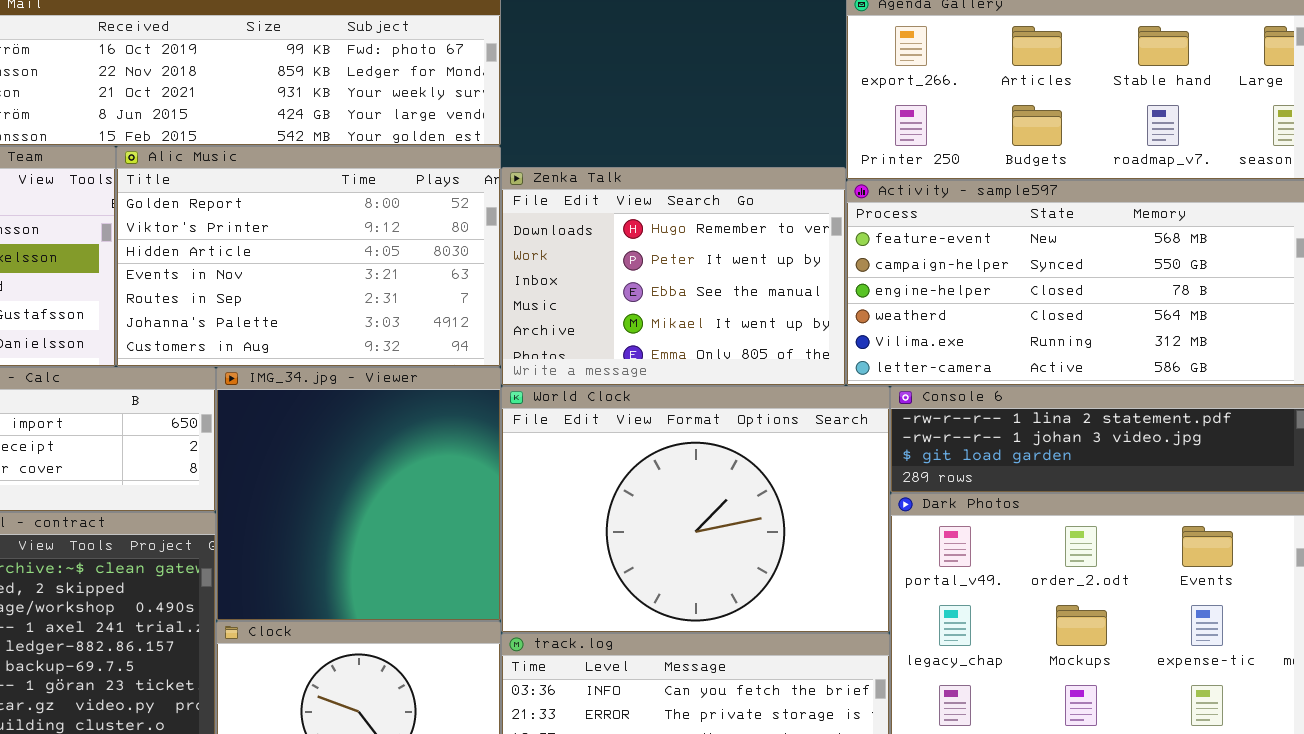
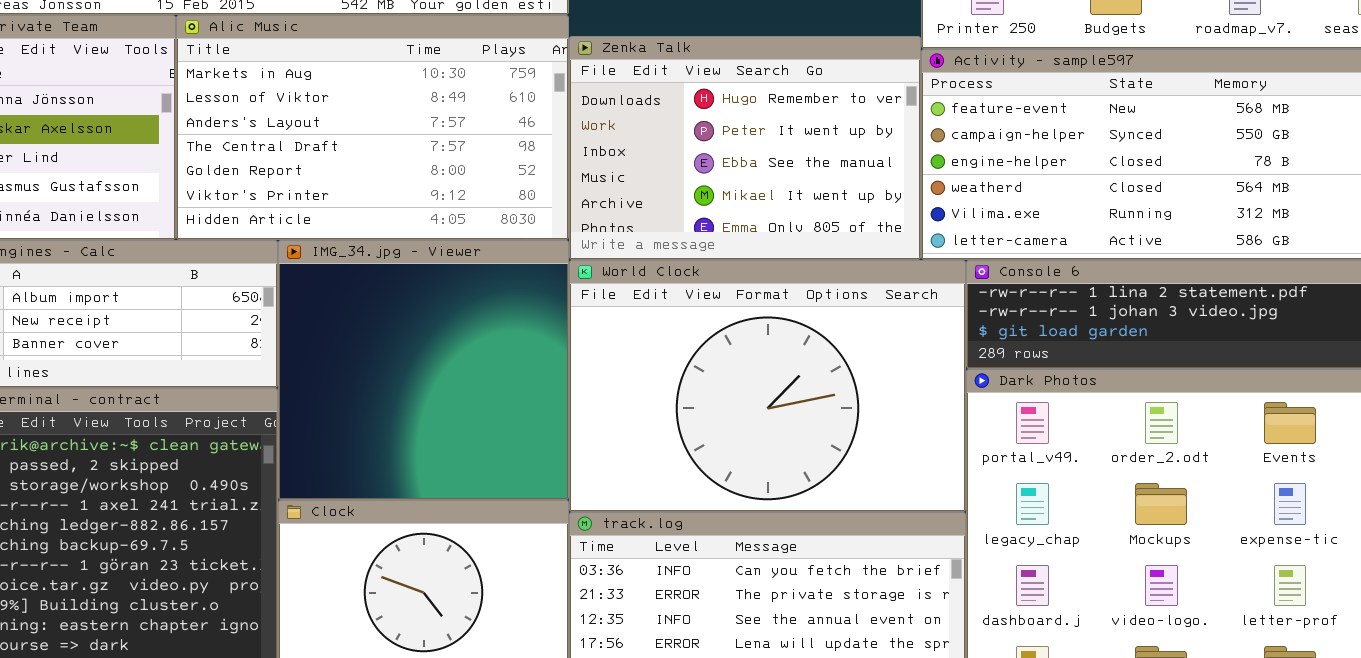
Alic Music: [116,146,501,367] -> [176,15,569,240], scrolled up 4 rows

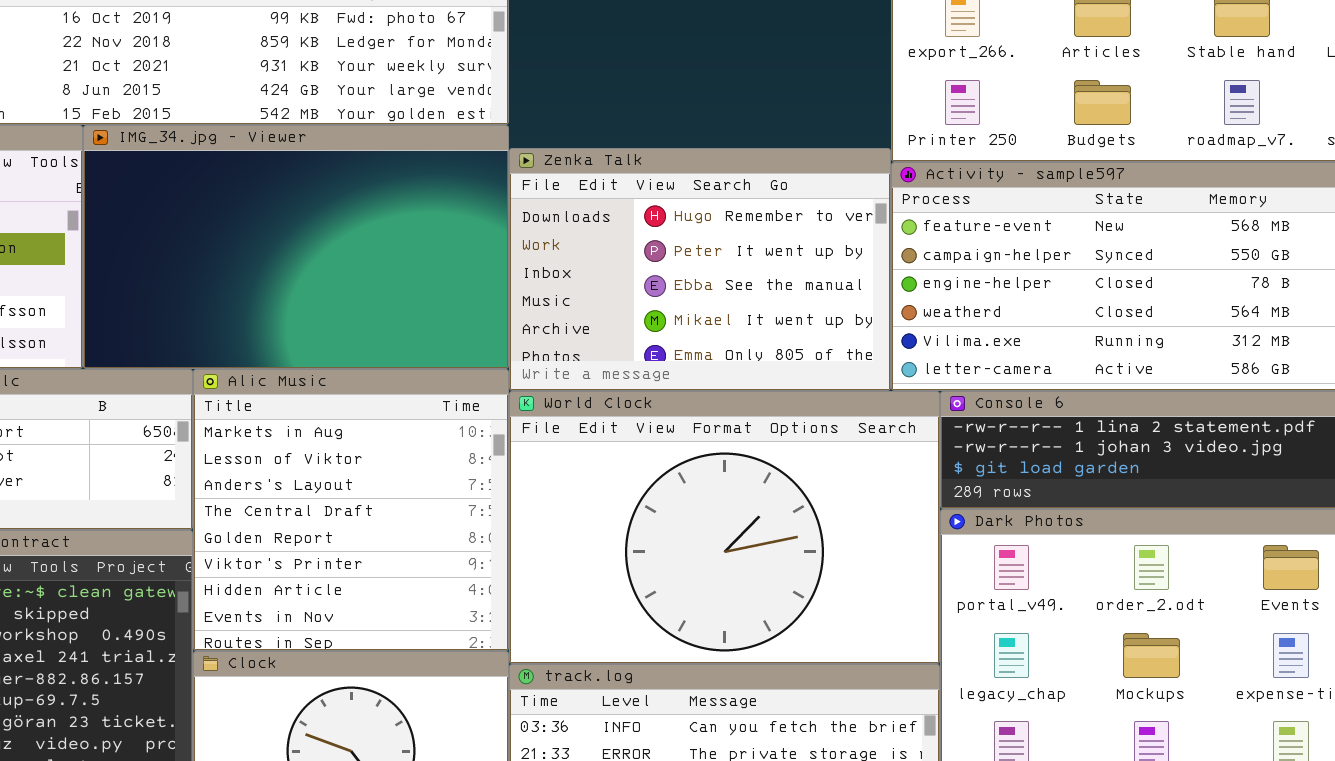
Alic Music: [176,15,569,240] -> [193,369,509,651], moved, resized
IMG_34.jpg - Viewer: [278,240,569,500] -> [83,125,509,369], moved, resized

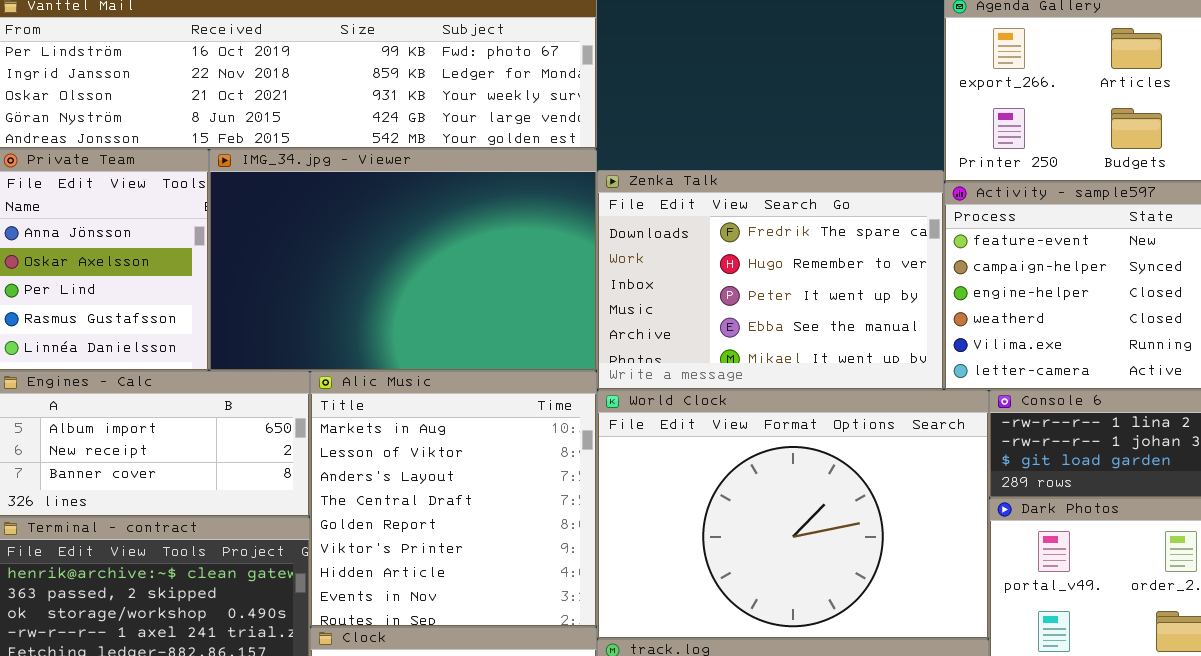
Zenka Talk: [509,148,891,391] -> [597,170,944,390], scrolled up 1 row

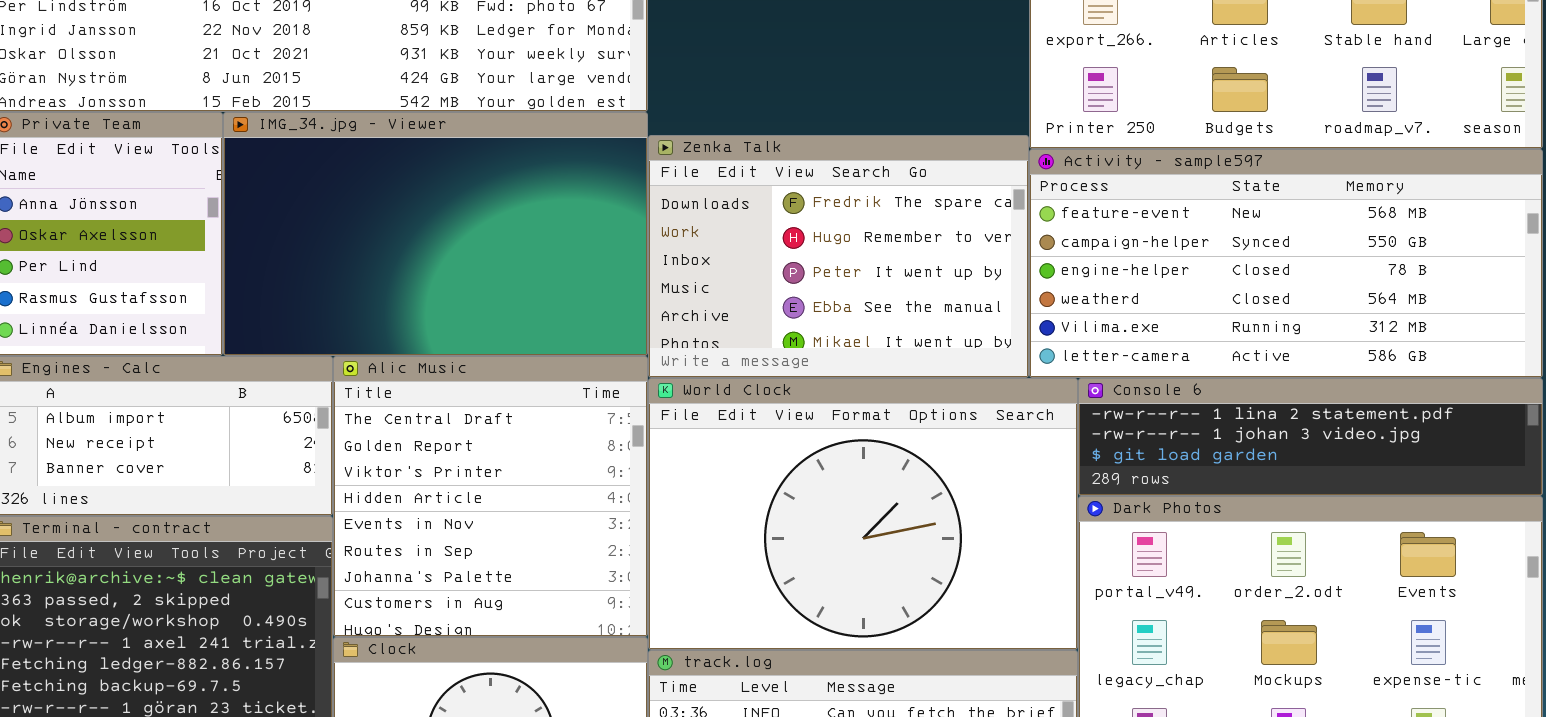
Alic Music: [310,371,597,627] -> [333,356,648,637], scrolled down 3 rows

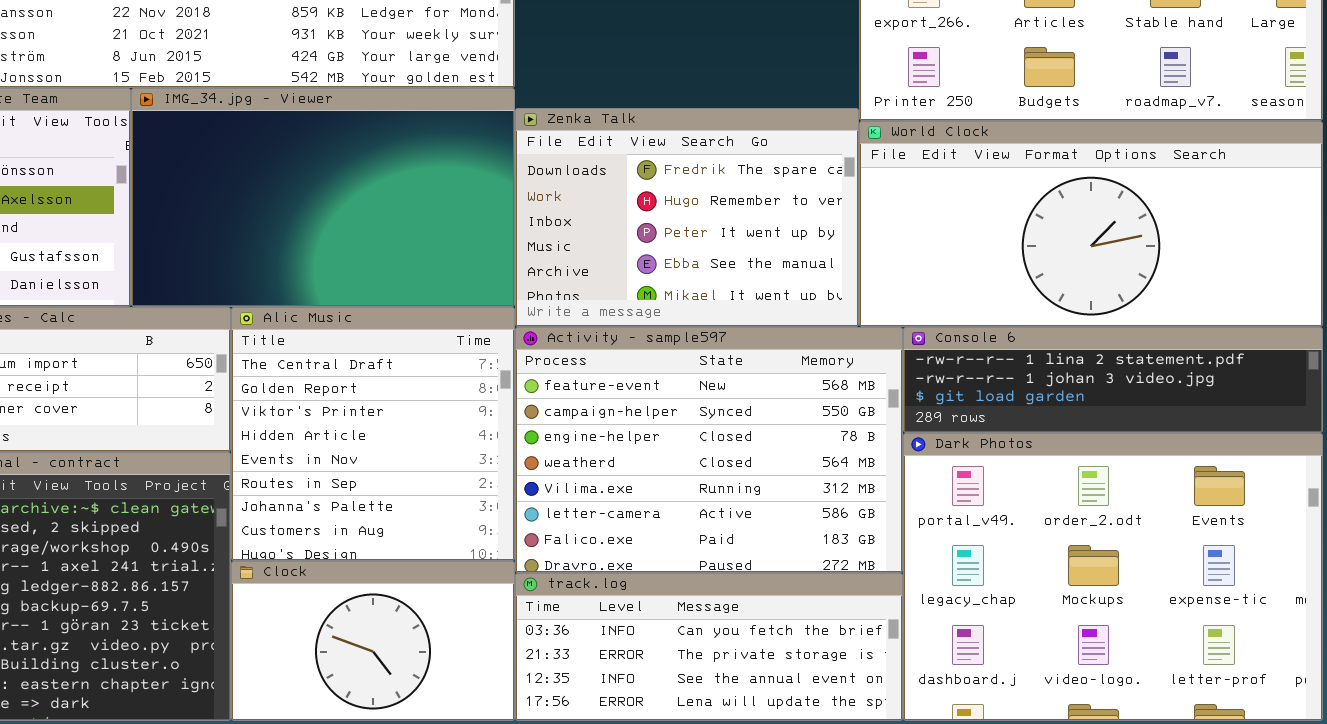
Activity - sample597: [1029,149,1543,378] -> [515,327,903,573], moved, resized
World Clock: [648,378,1078,650] -> [859,121,1323,327], moved, resized

